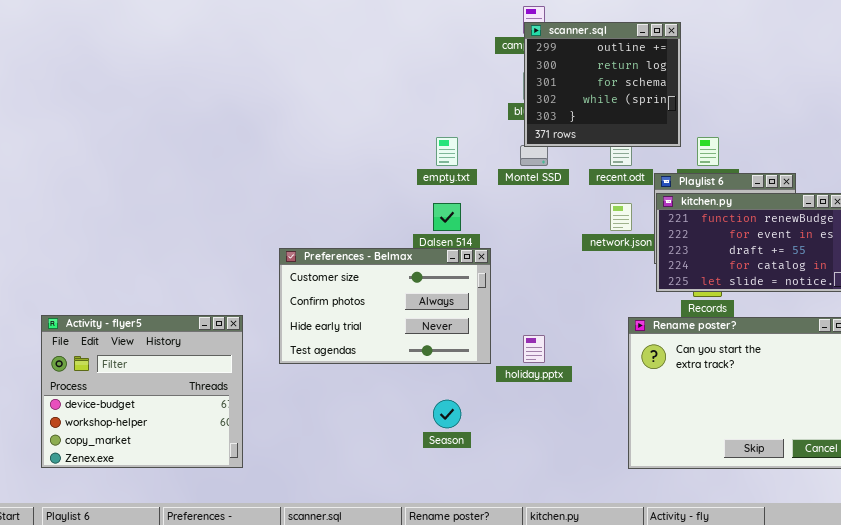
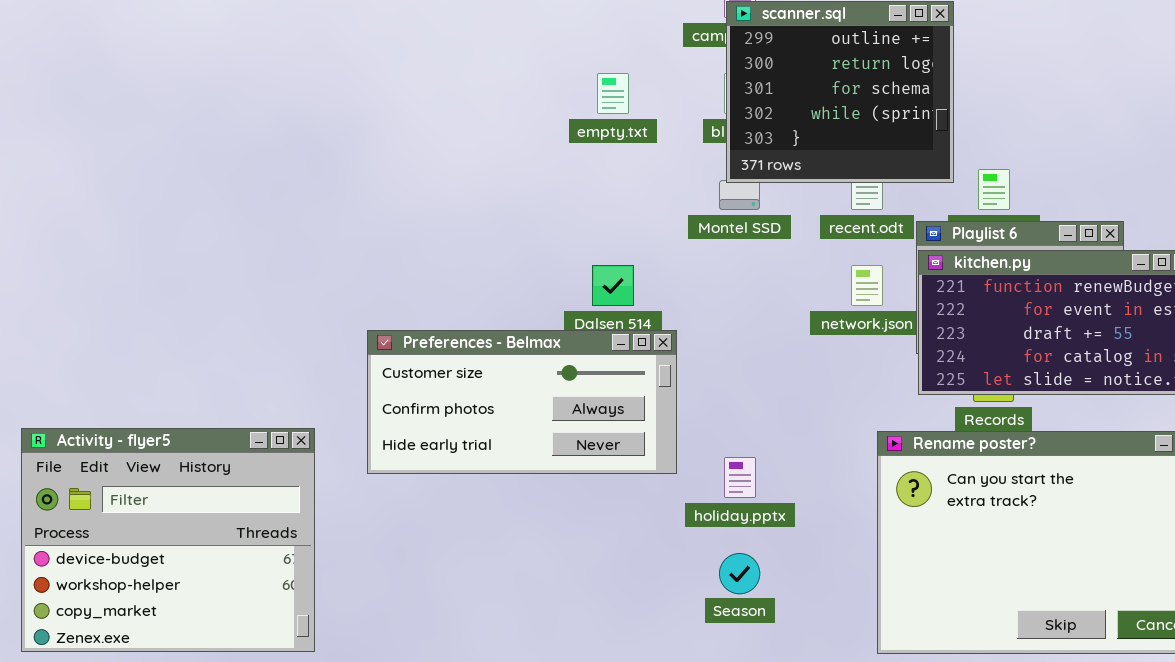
empty.txt: [436,137,458,166] -> [597,73,629,114], moved
Preferences - Belmax: [279,248,491,364] -> [367,330,677,474], resized
Season: [433,400,461,428] -> [719,553,760,594], moved

